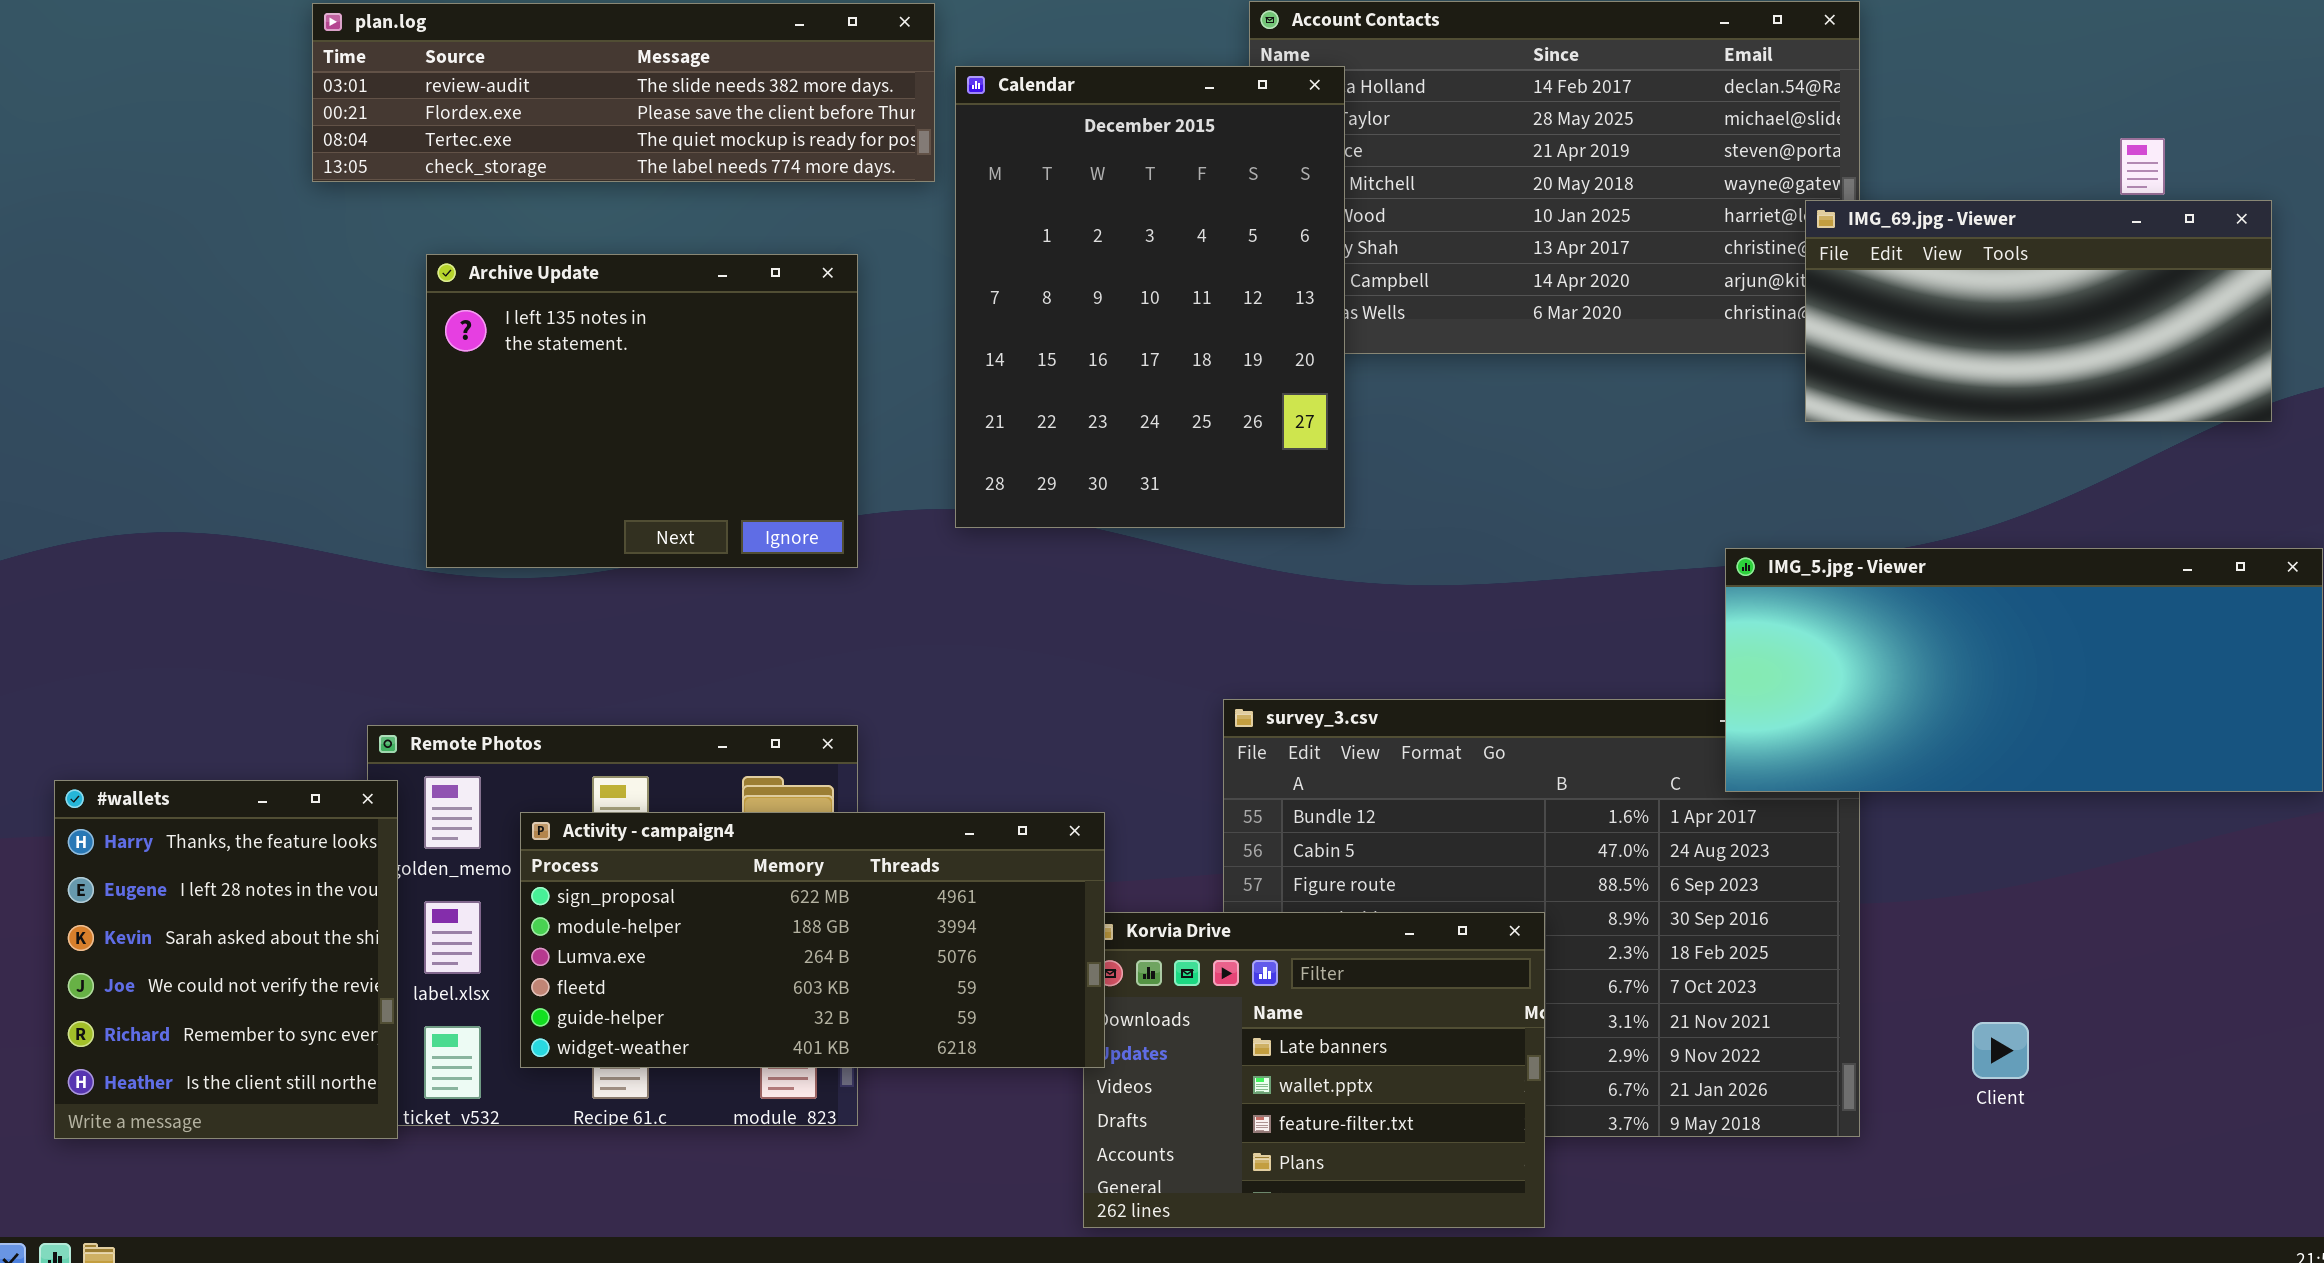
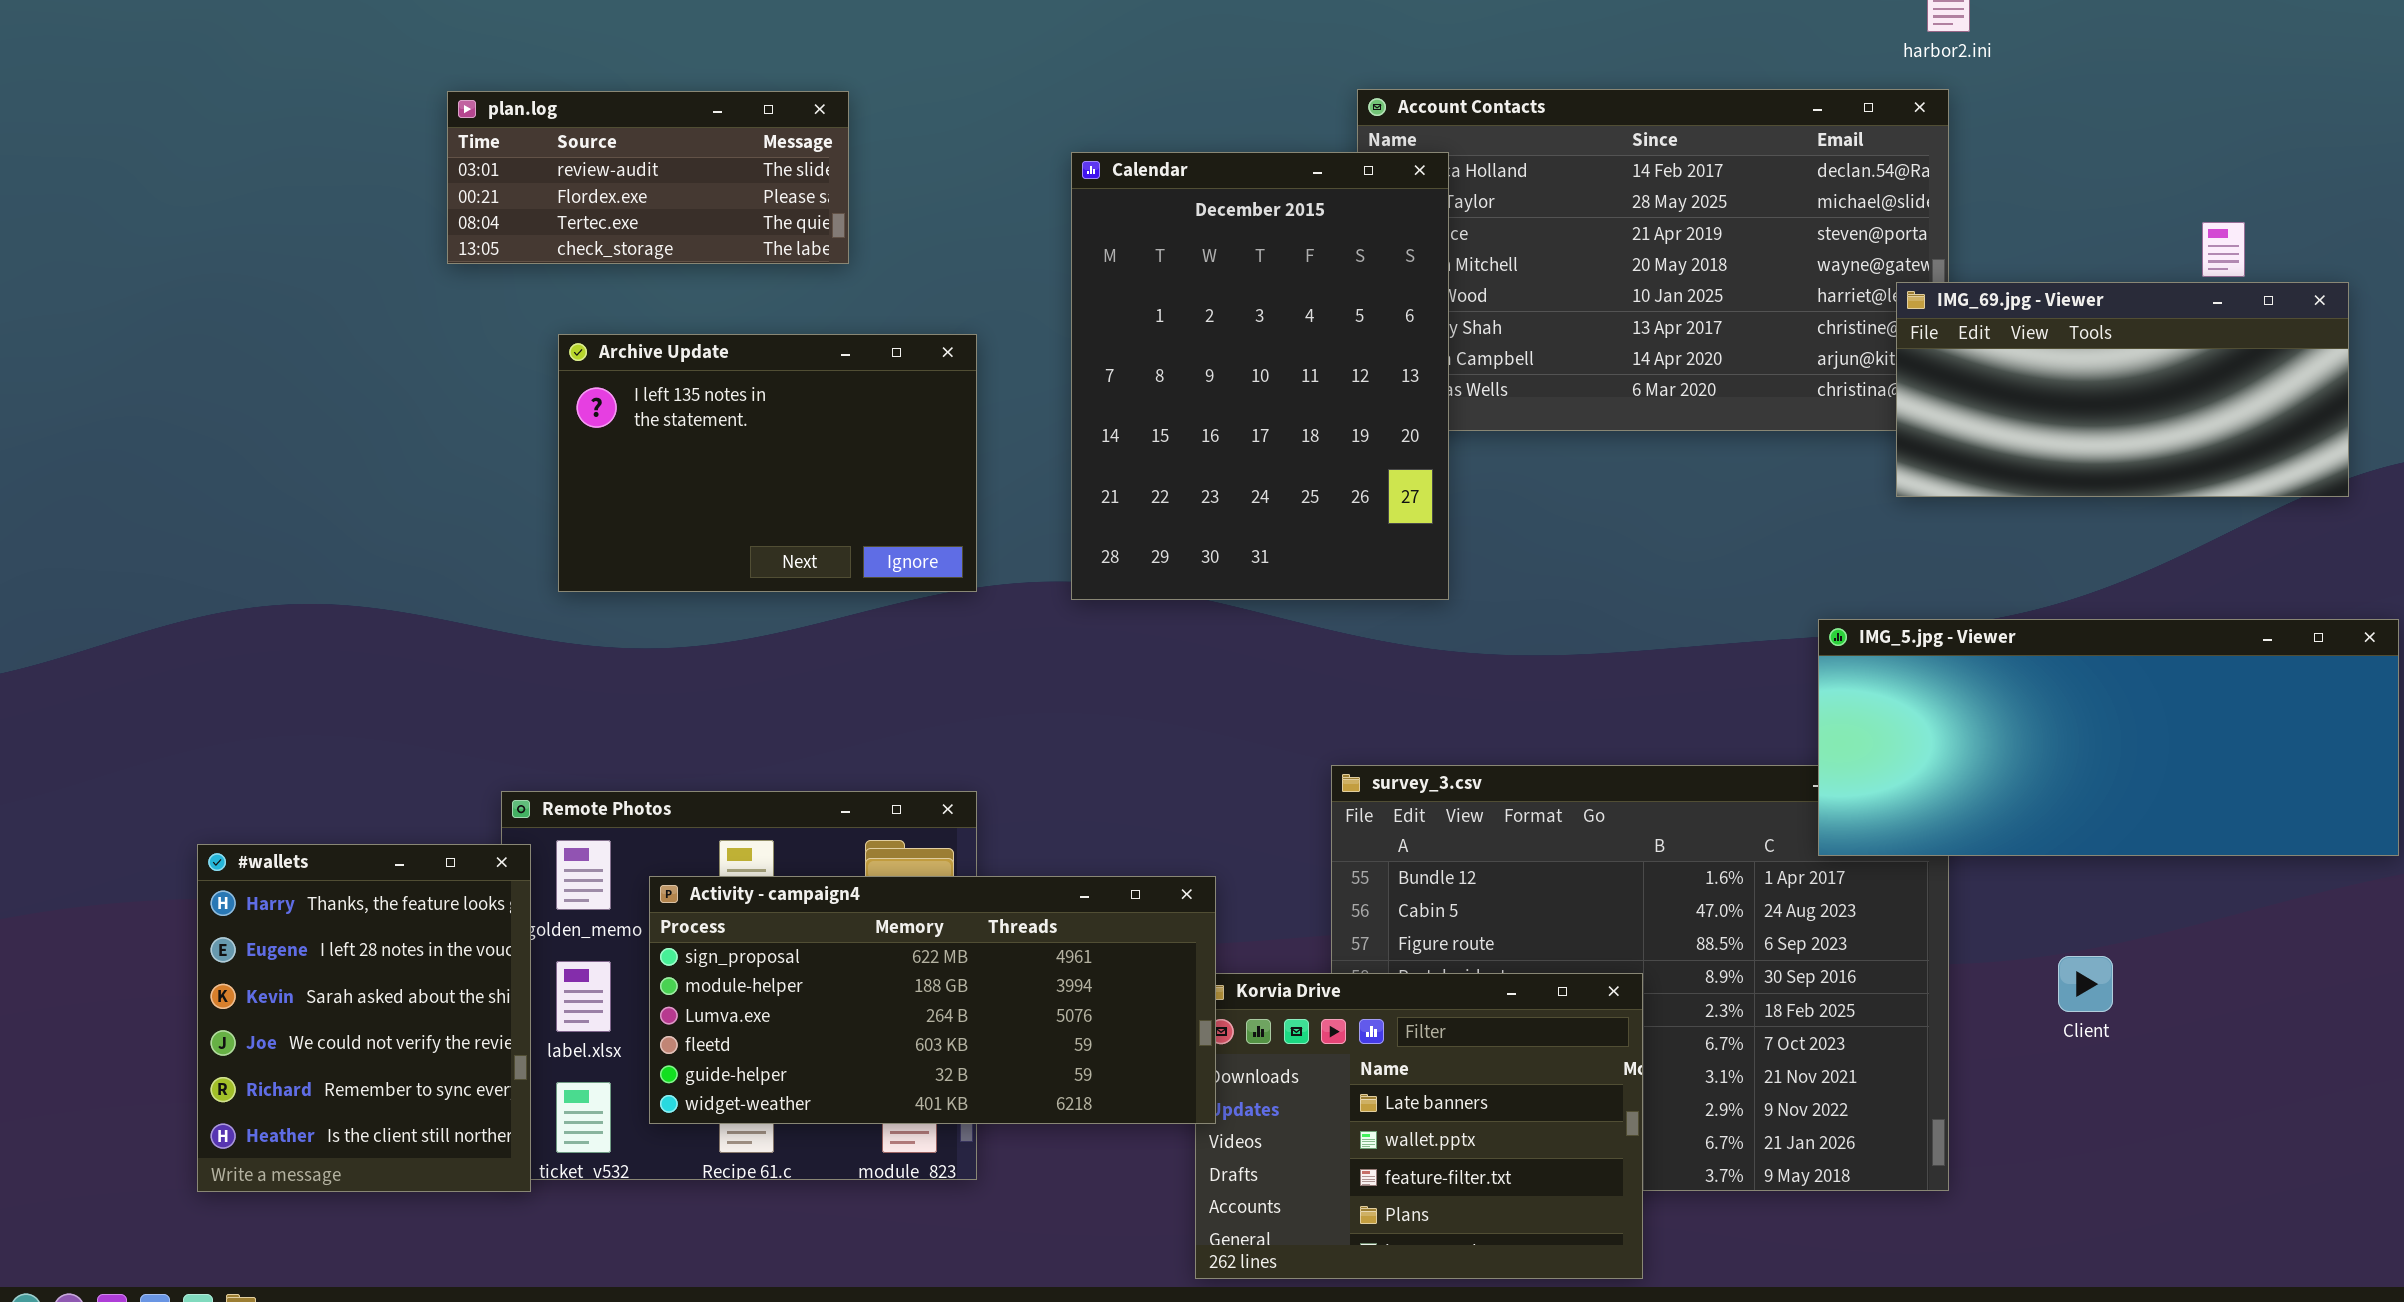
plan.log: [312,3,935,182] -> [447,91,849,264], resized
Archive Update: [426,254,858,568] -> [558,334,977,592], resized
Client: [1972,1022,2029,1079] -> [2058,956,2113,1012], moved

